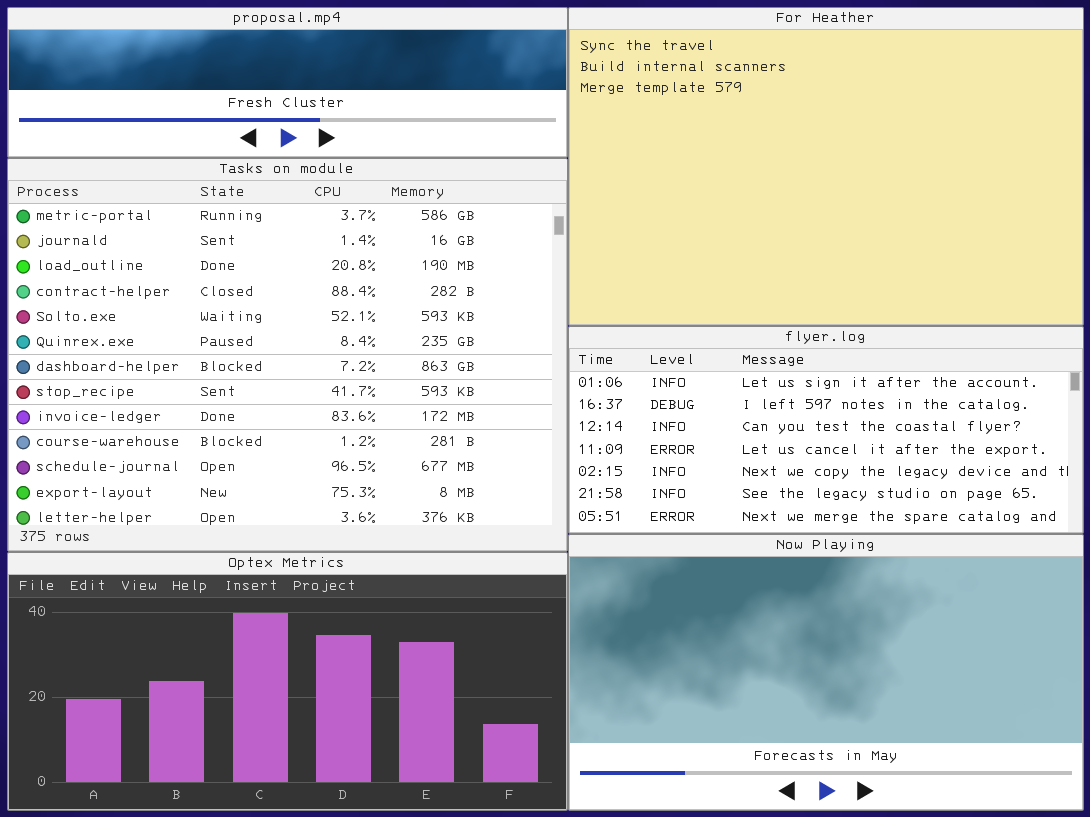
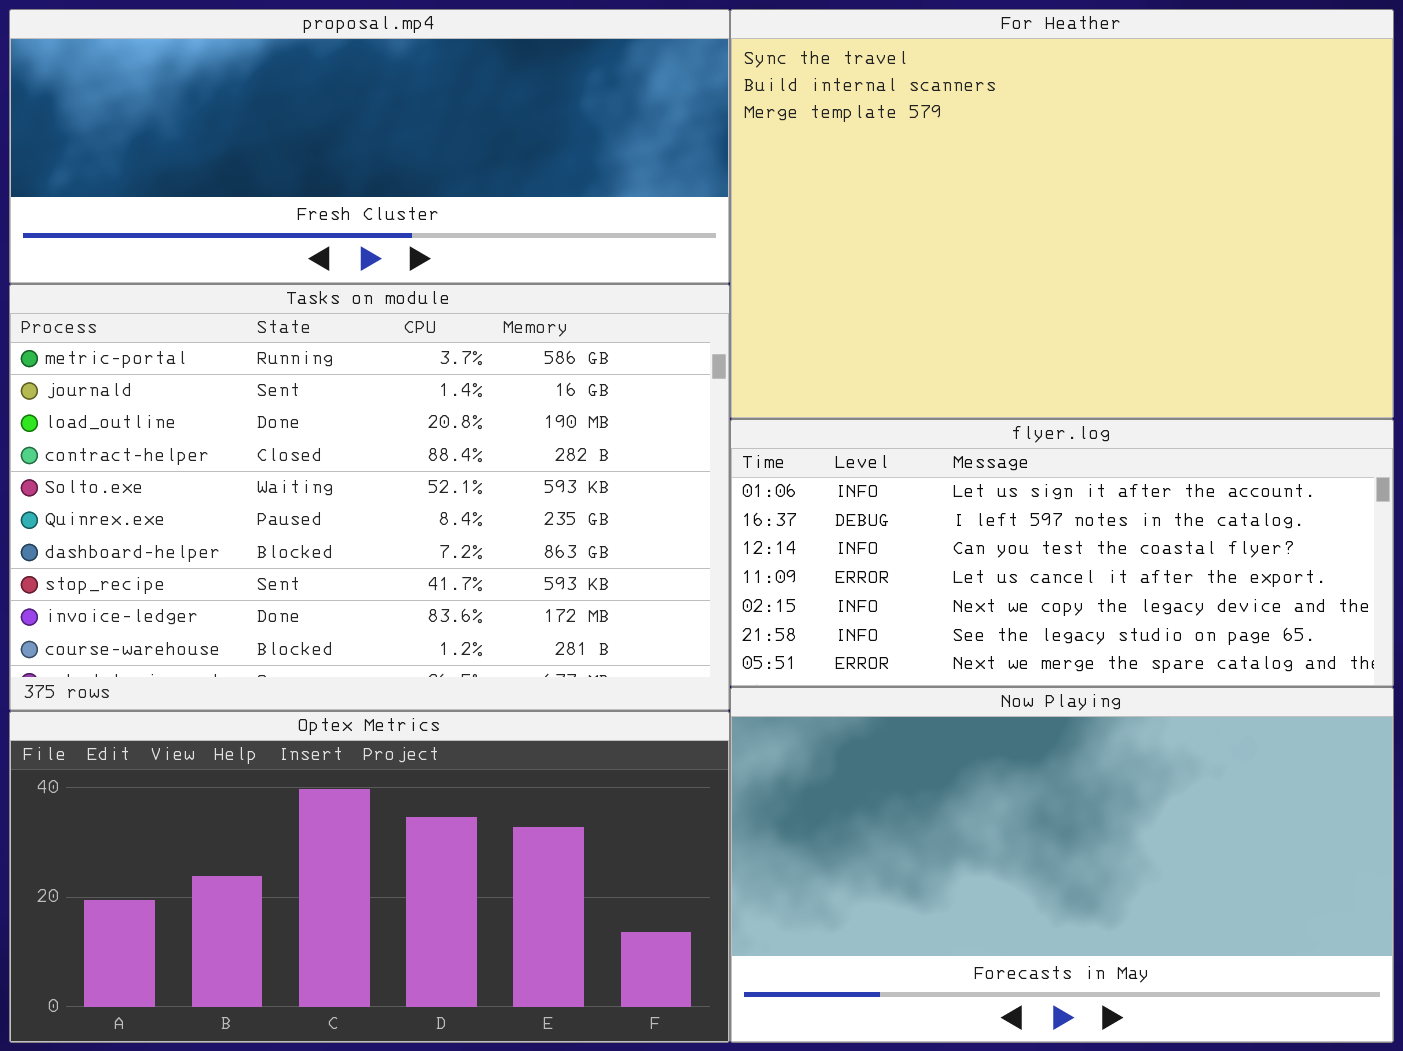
proposal.mp4: [7,7,568,158] -> [9,9,730,284], resized
Tasks on module: [7,158,568,552] -> [9,284,730,711], resized

